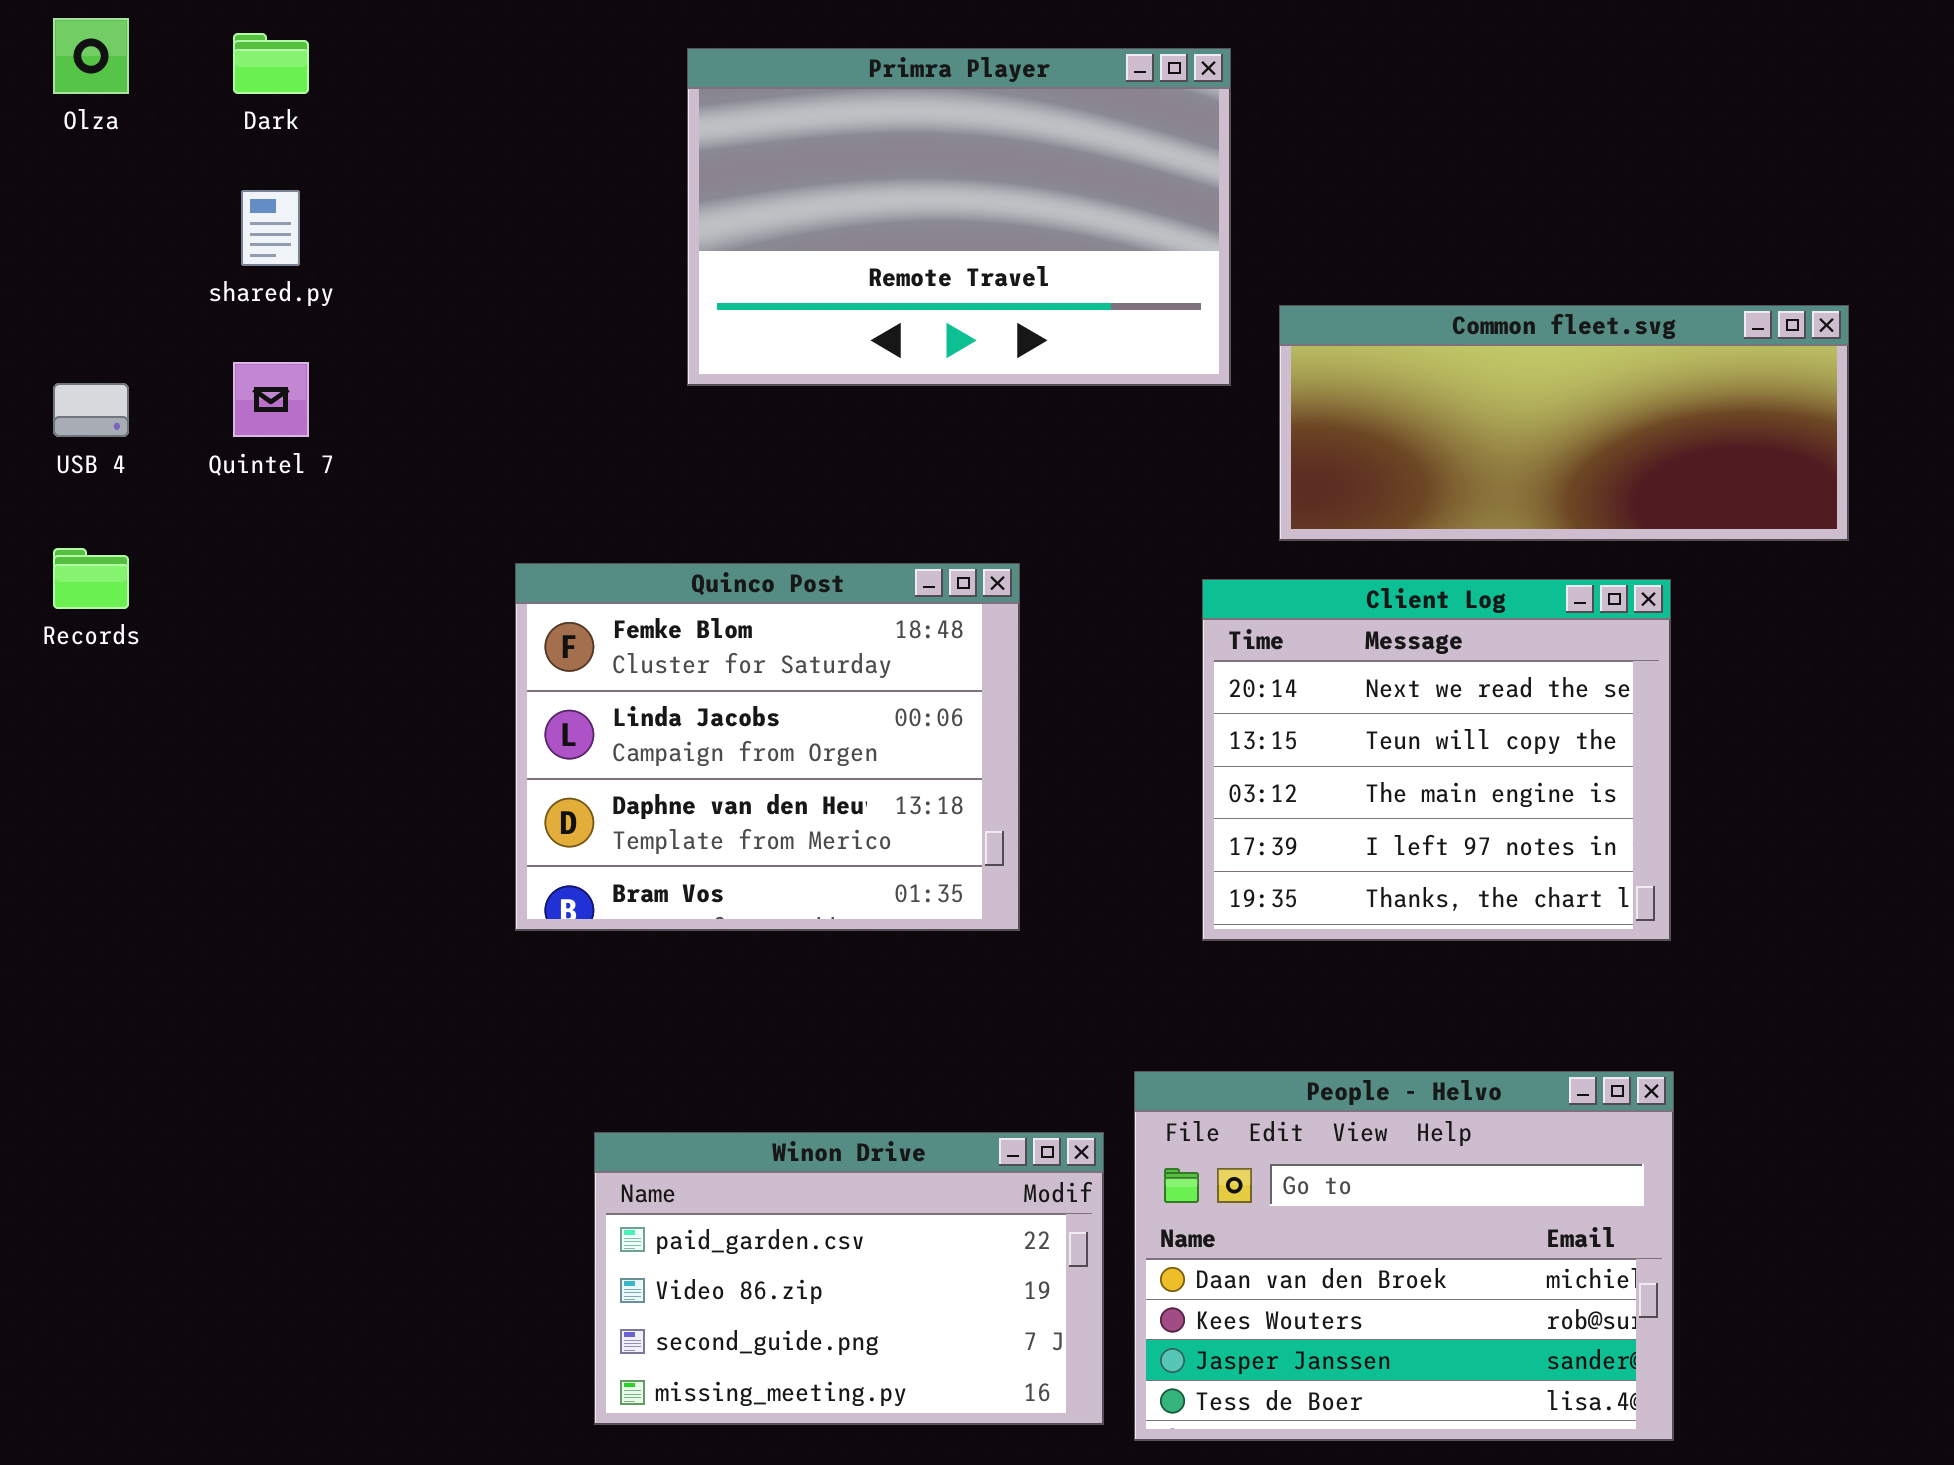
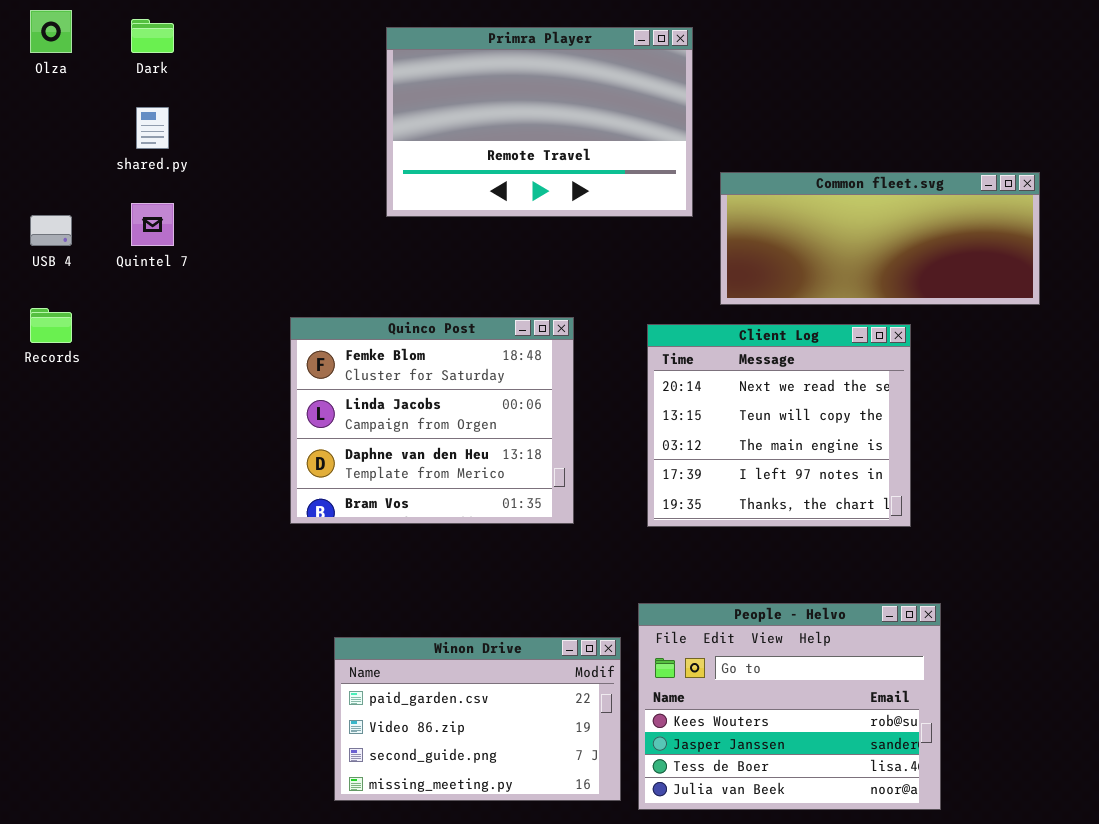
Client Log: [1202,579,1671,941] -> [647,324,911,527], moved
People - Helvo: [1134,1071,1674,1441] -> [638,603,941,810], scrolled down 1 row

